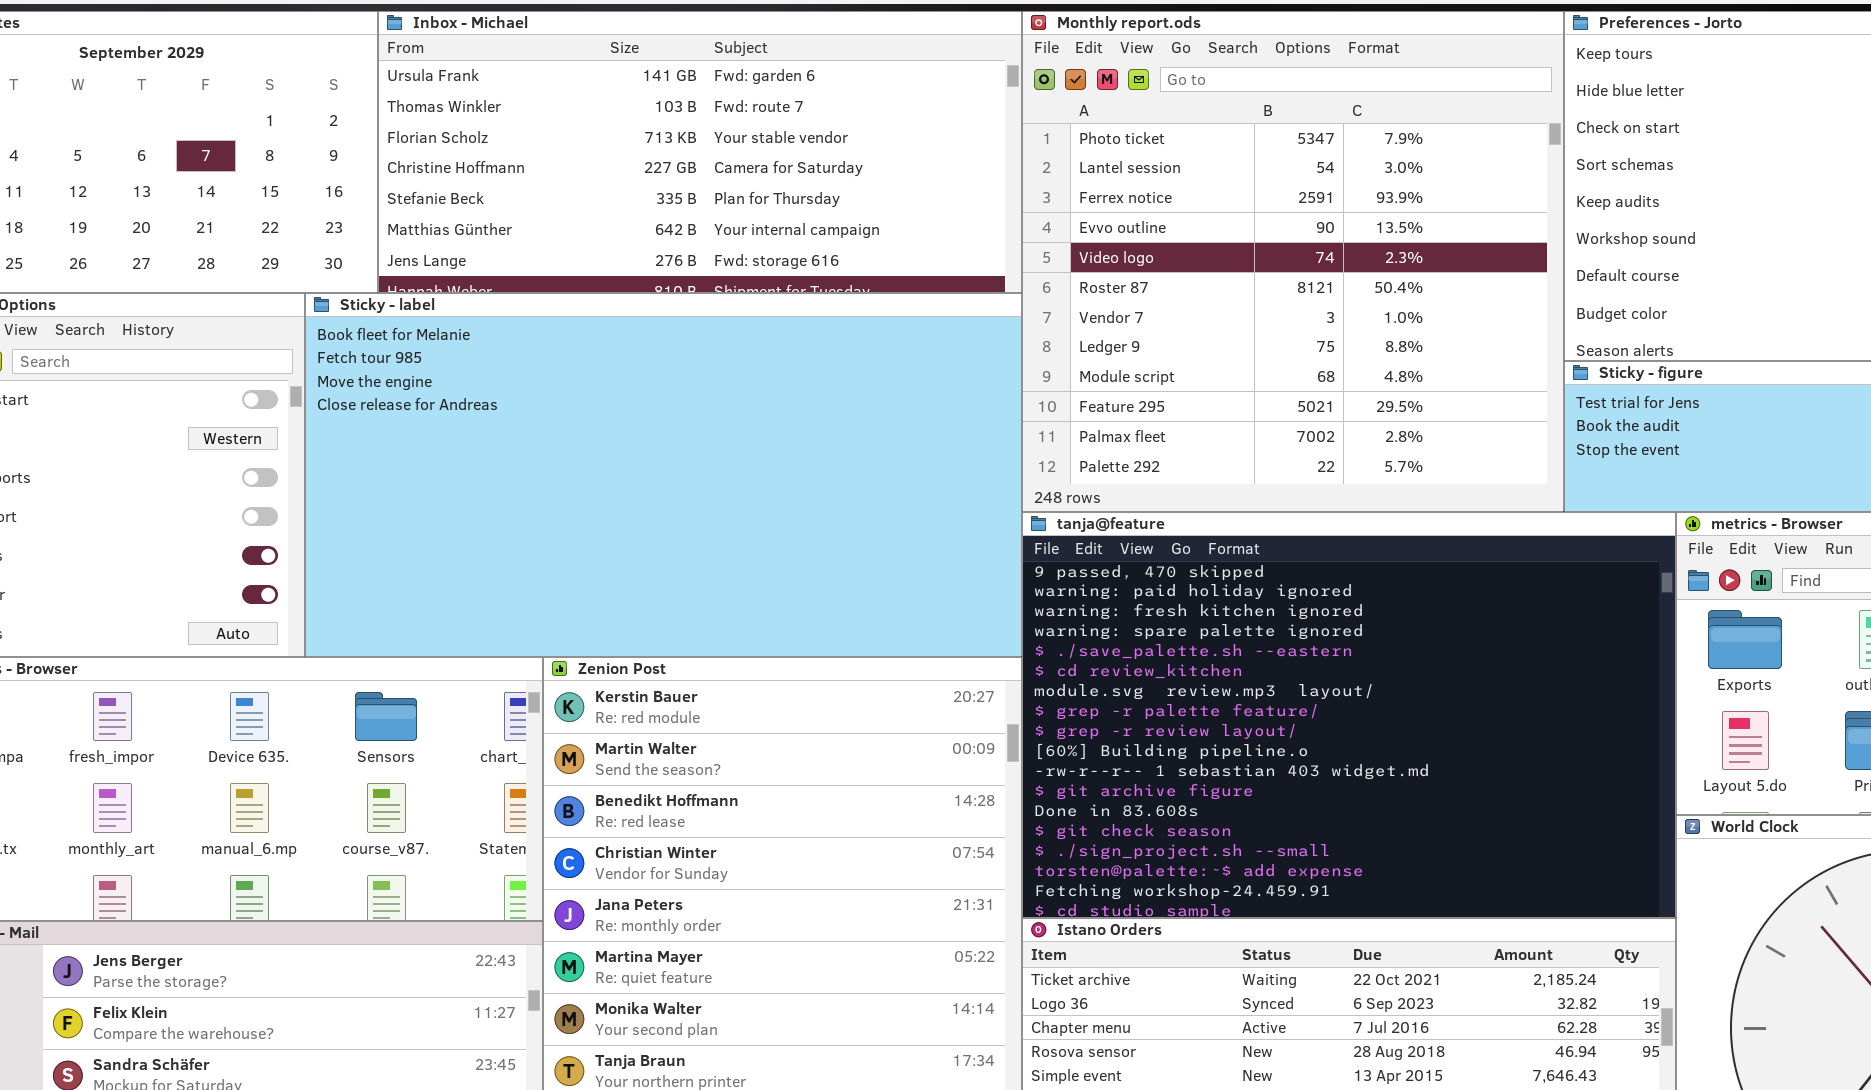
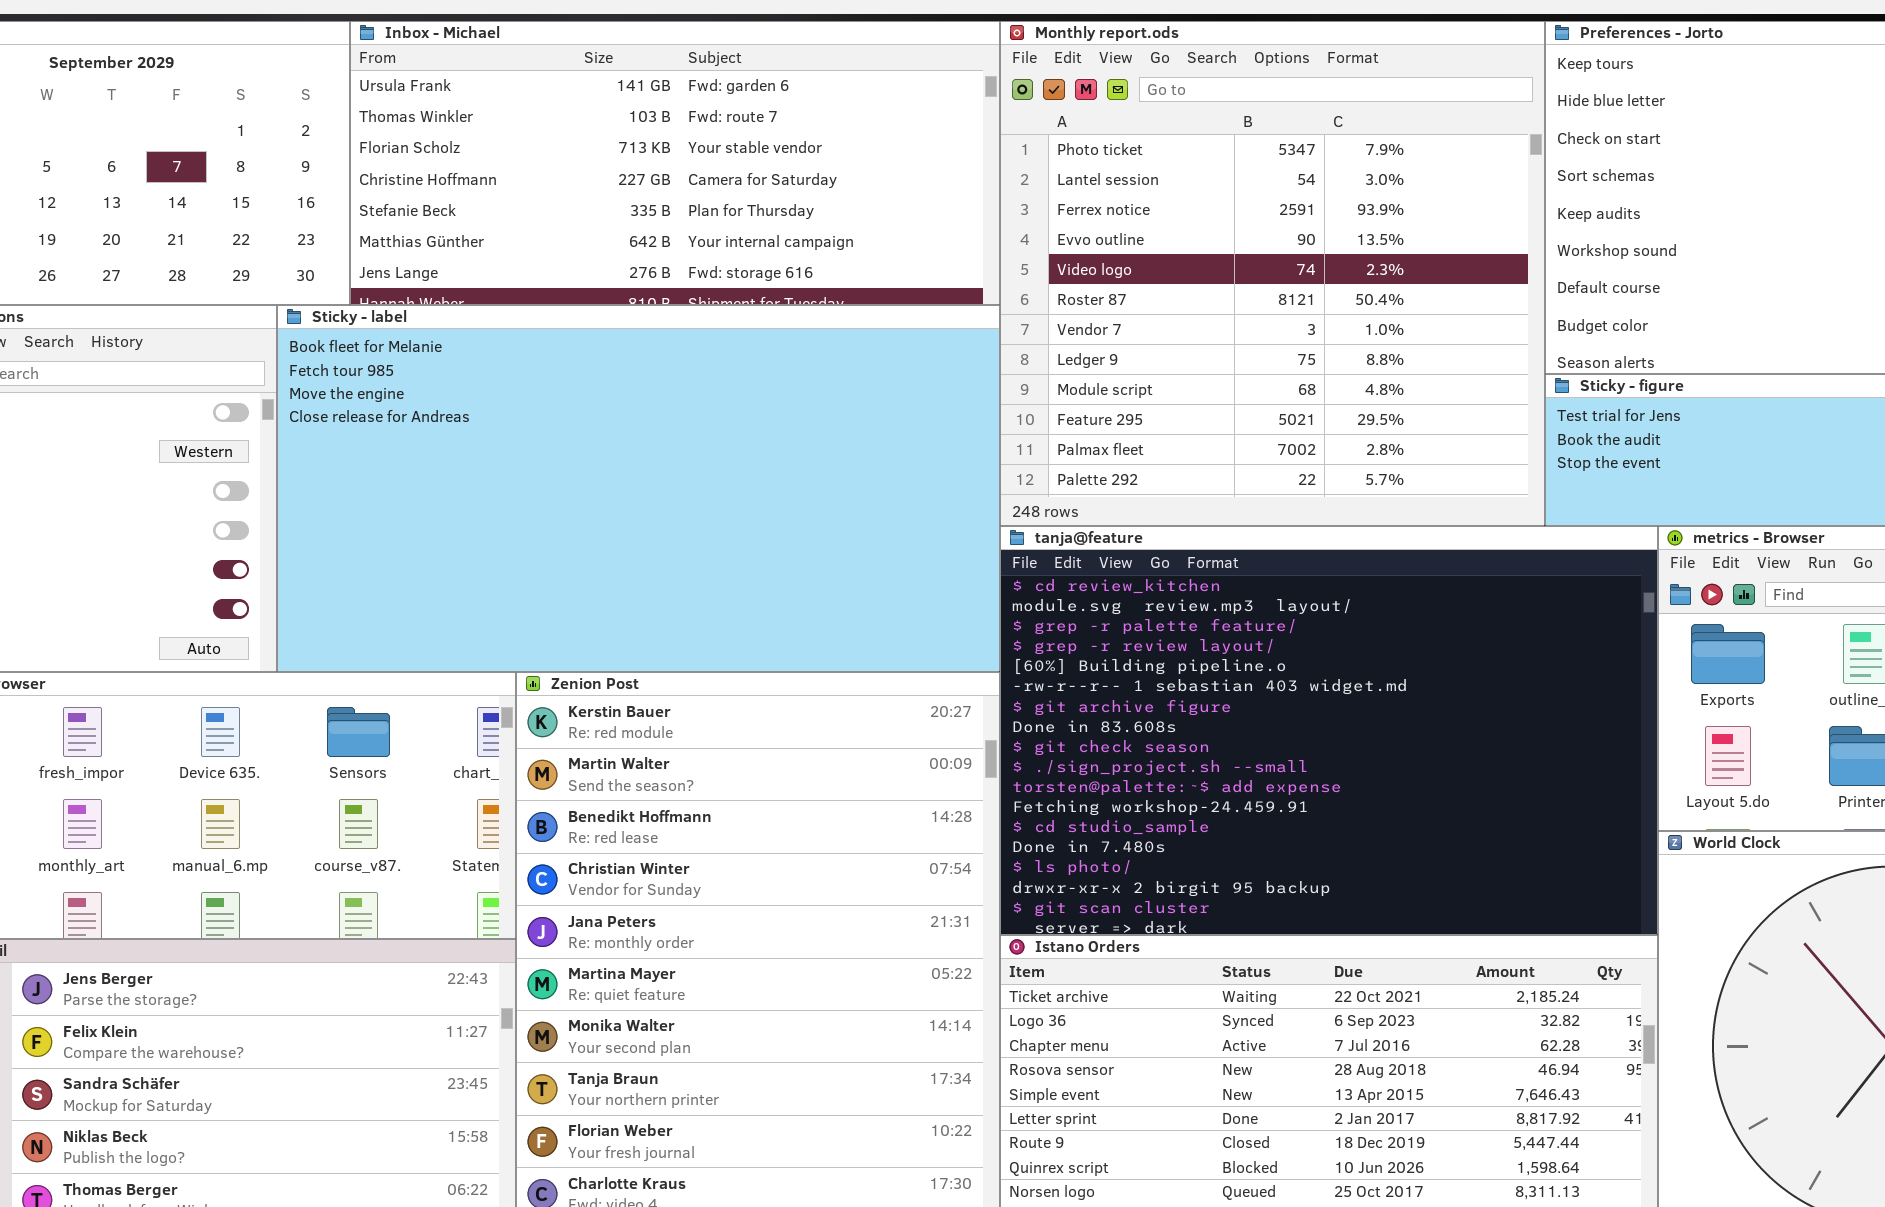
tanja@feature: [1022,512,1676,918] -> [1000,526,1658,935], scrolled down 5 rows

